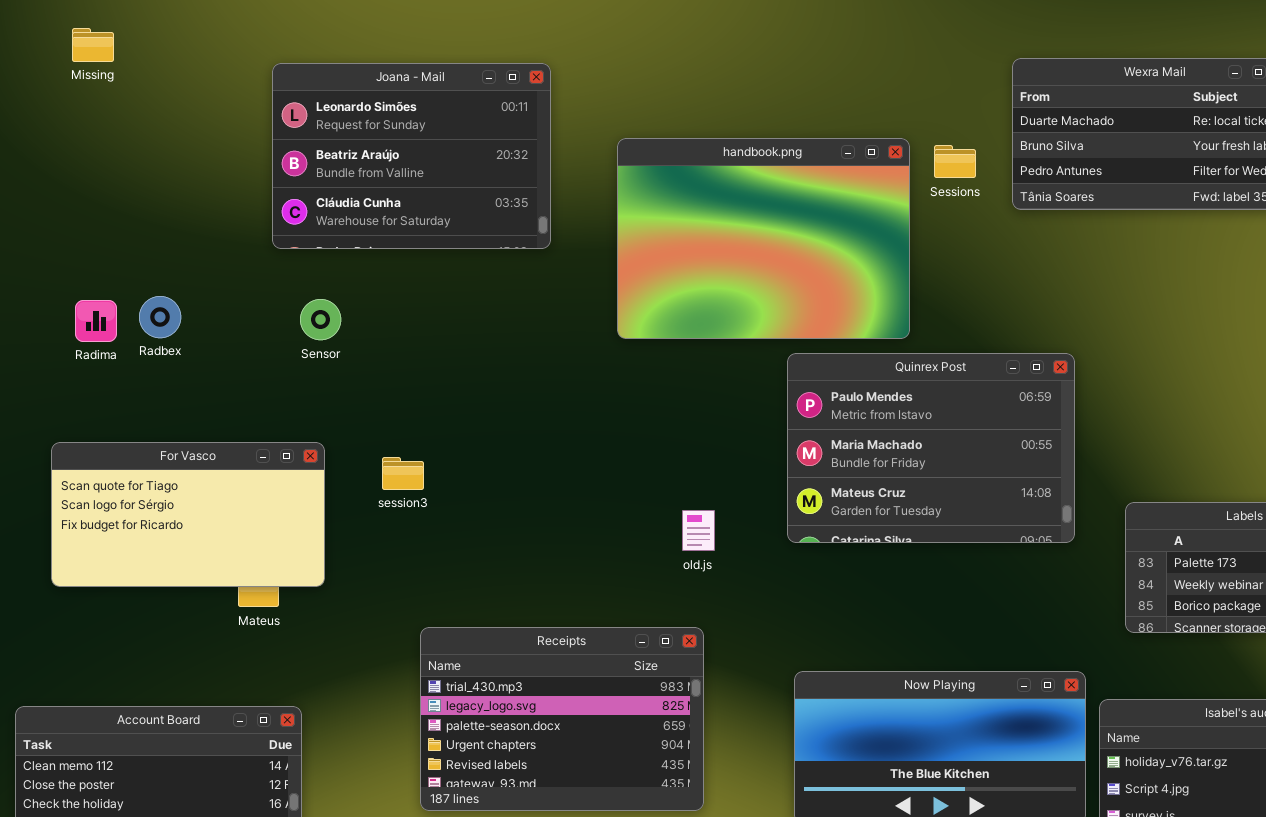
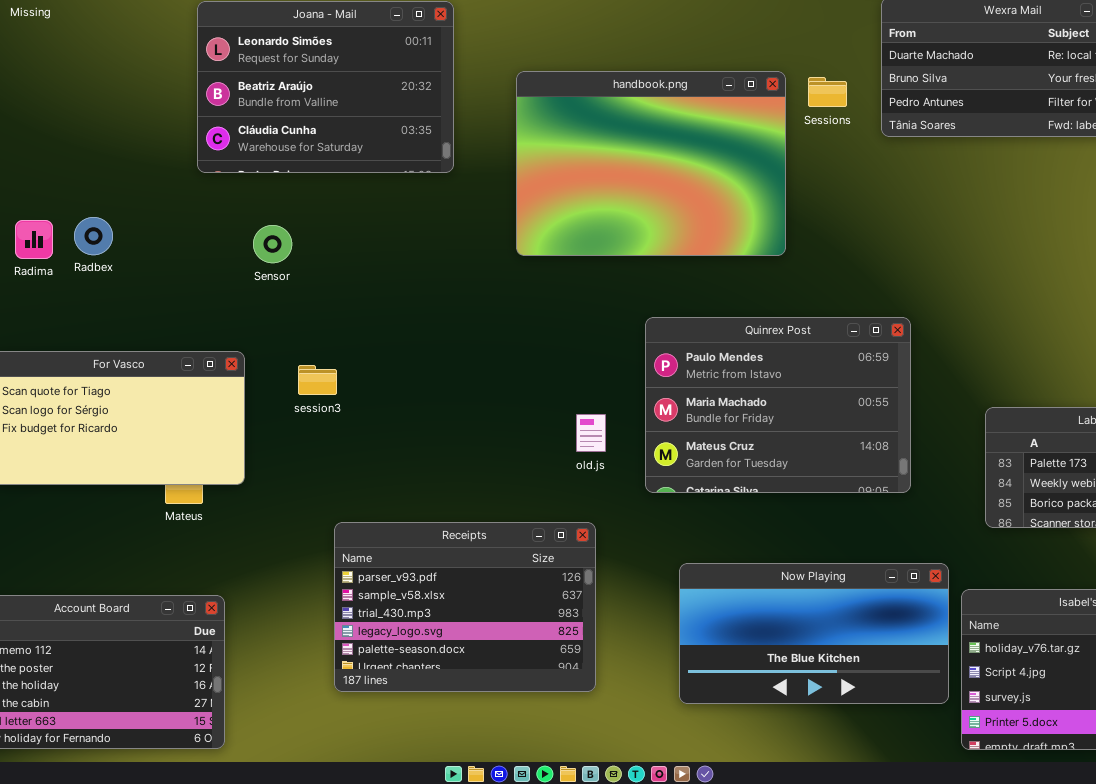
Sensor: [300,299,341,340] -> [253,225,292,263], moved
Quinrex Post: [787,353,1075,543] -> [645,317,911,493], moved
Receipts: [420,627,704,811] -> [334,522,596,692], scrolled up 2 rows

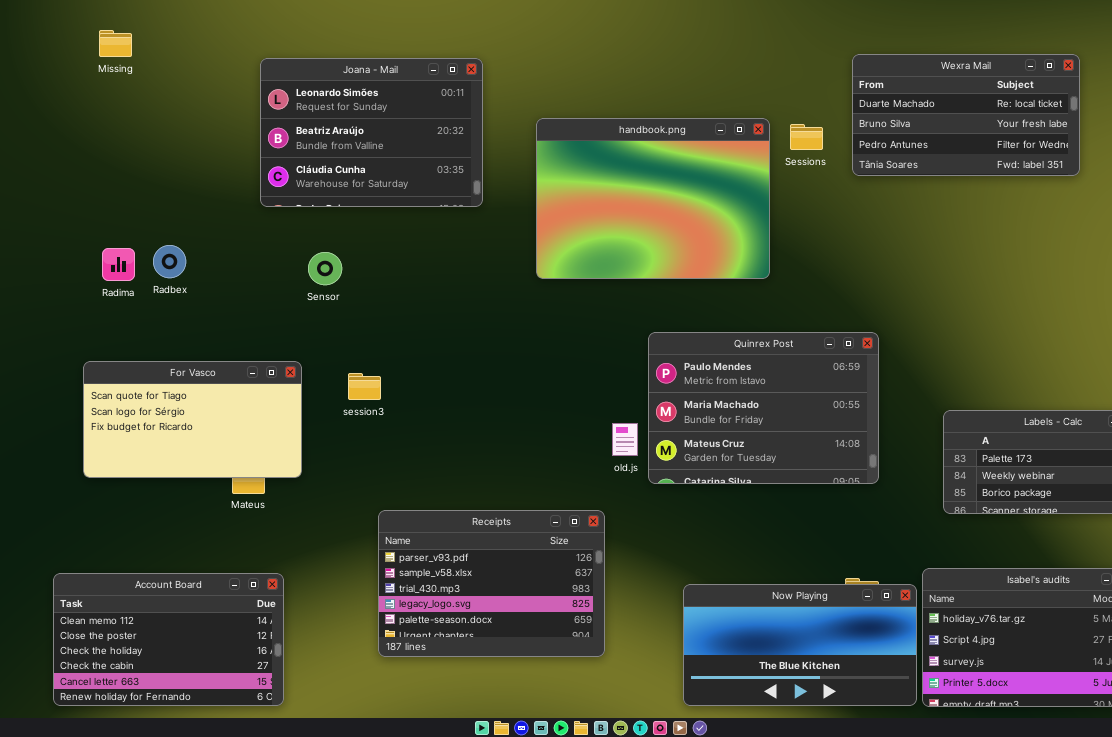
old.js: [576,414,606,452] -> [612,423,638,456], moved
Now Playing: [679,563,949,704] -> [683,584,917,706], moved

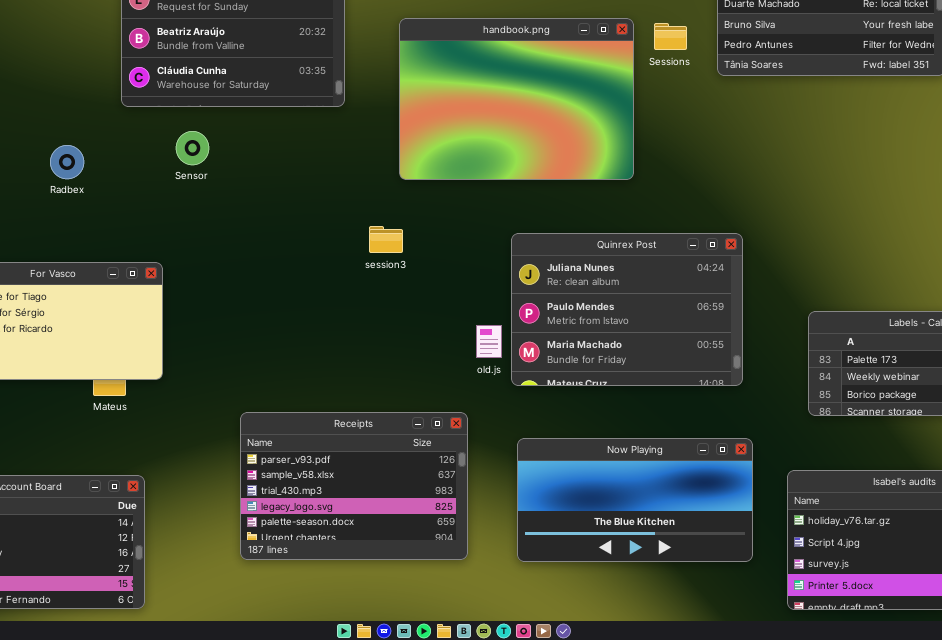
Radbex: [153,245,186,278] -> [50,145,84,179], moved
Sensor: [308,252,342,285] -> [176,131,209,165], moved
Quinrex Post: [648,332,879,484] -> [511,233,743,386], scrolled up 1 row
session3: [348,373,381,400] -> [369,226,403,253], moved
Now Playing: [683,584,917,706] -> [517,438,753,562], moved

